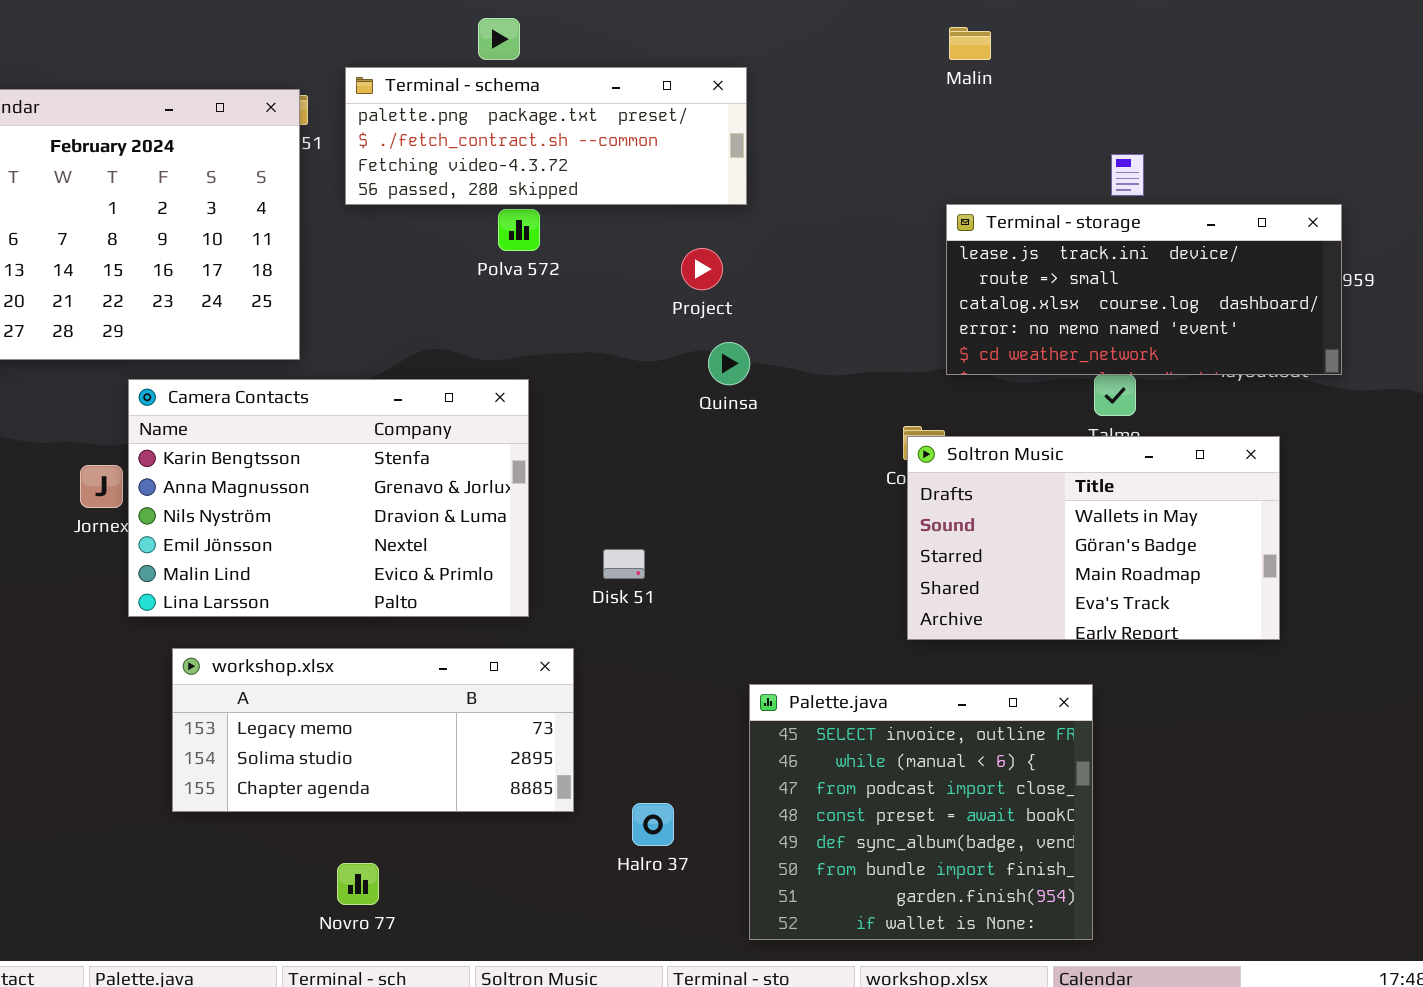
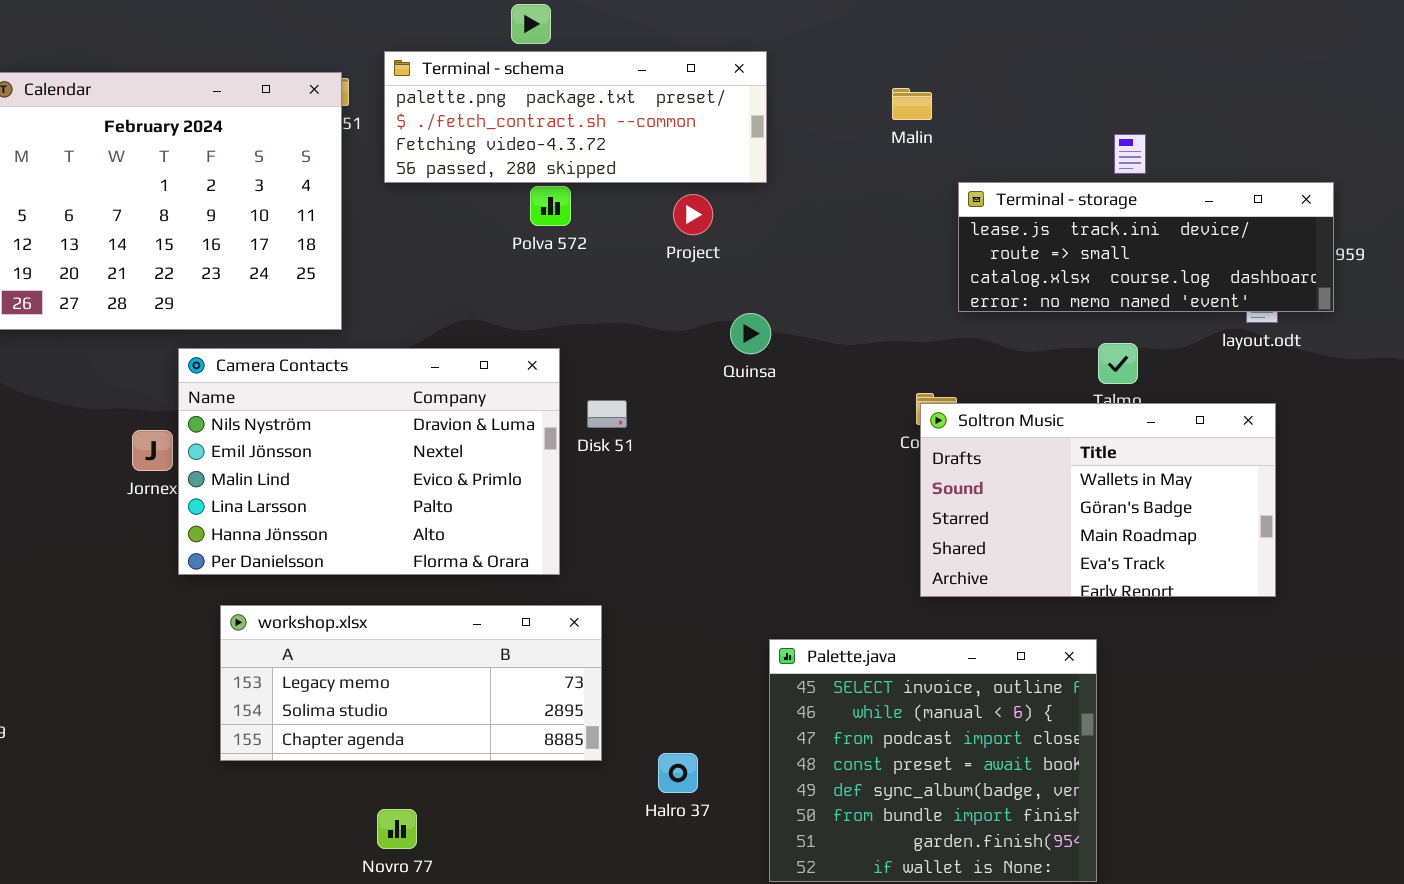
Malin: [949,27,991,60] -> [892,88,932,120], moved
Terminal - storage: [946,204,1342,375] -> [958,182,1334,312], resized
Project: [681,248,723,290] -> [673,194,713,235], moved
Camera Contacts: [128,379,529,617] -> [178,348,560,575], scrolled down 2 rows
Disk 51: [603,549,645,579] -> [587,400,627,428], moved

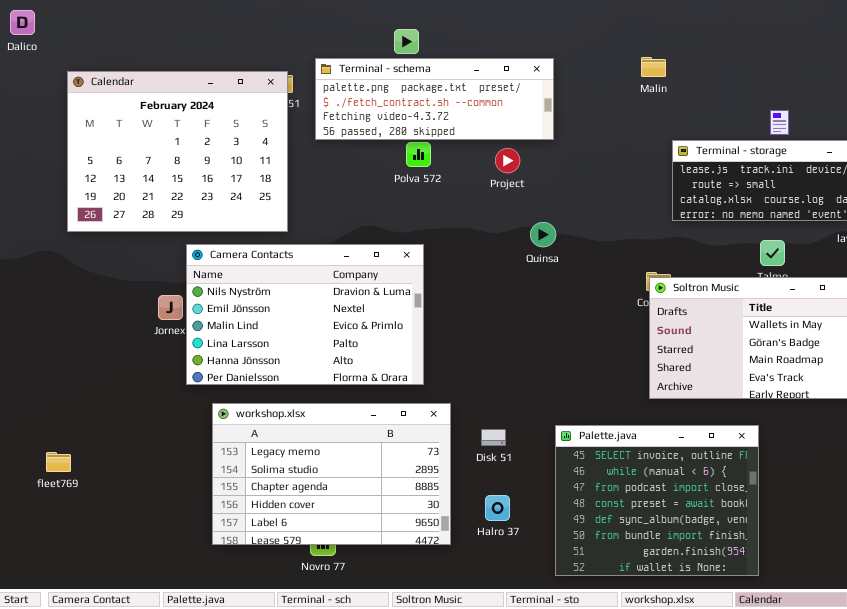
Malin: [892,88,932,120] -> [641,57,666,77], moved
Disk 51: [587,400,627,428] -> [481,429,506,446], moved
workshop.xlsx: [220,605,602,761] -> [212,403,451,545], resized

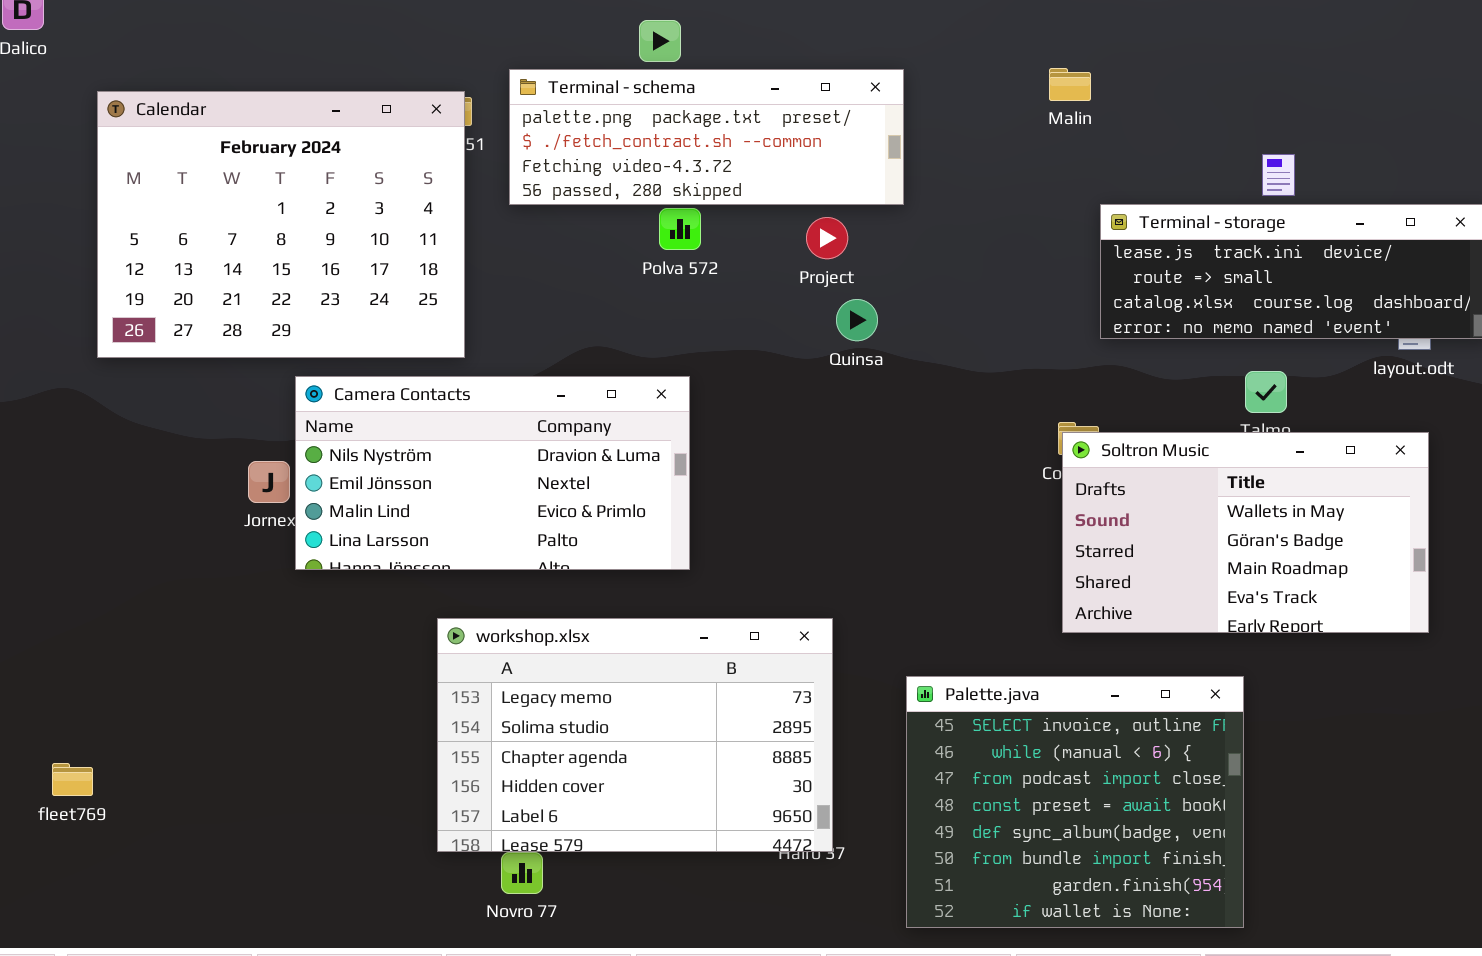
Quinsa: [530,222,556,247] -> [836,299,878,341], moved
Camera Contacts: [186,244,424,385] -> [295,376,690,570], resized
workshop.xlsx: [212,403,451,545] -> [437,618,833,852], moved
fleet769: [46,452,71,472] -> [52,763,93,796], moved

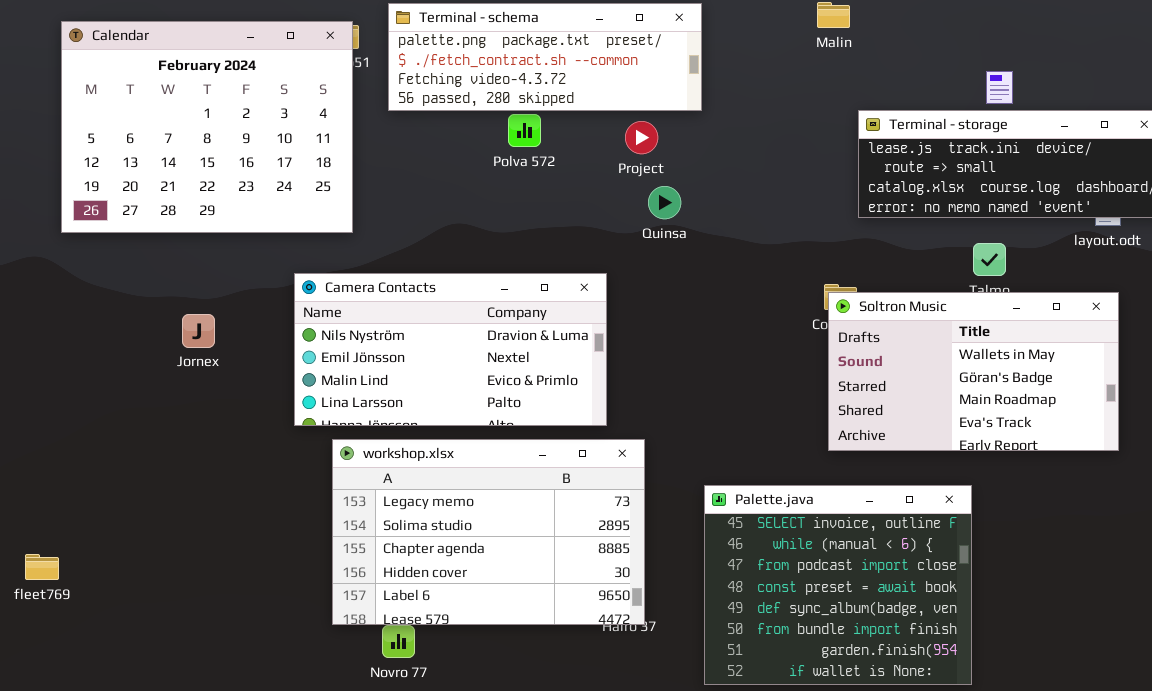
Camera Contacts: [295,376,690,570] -> [294,273,607,426], moved

